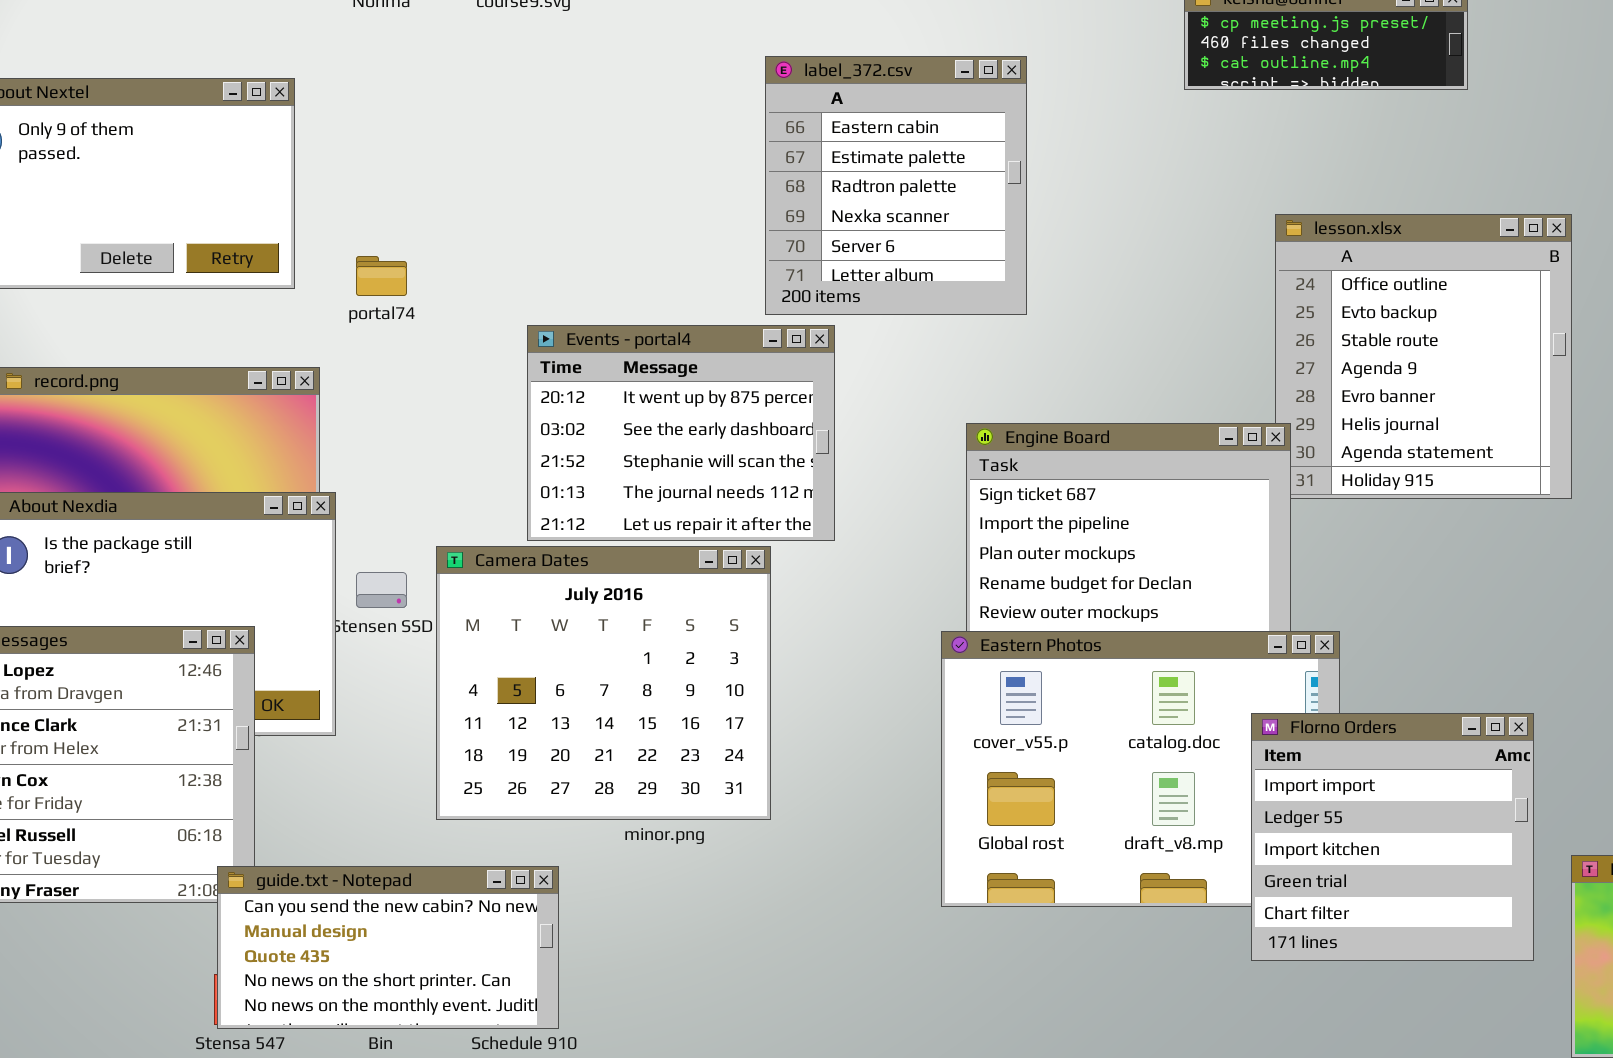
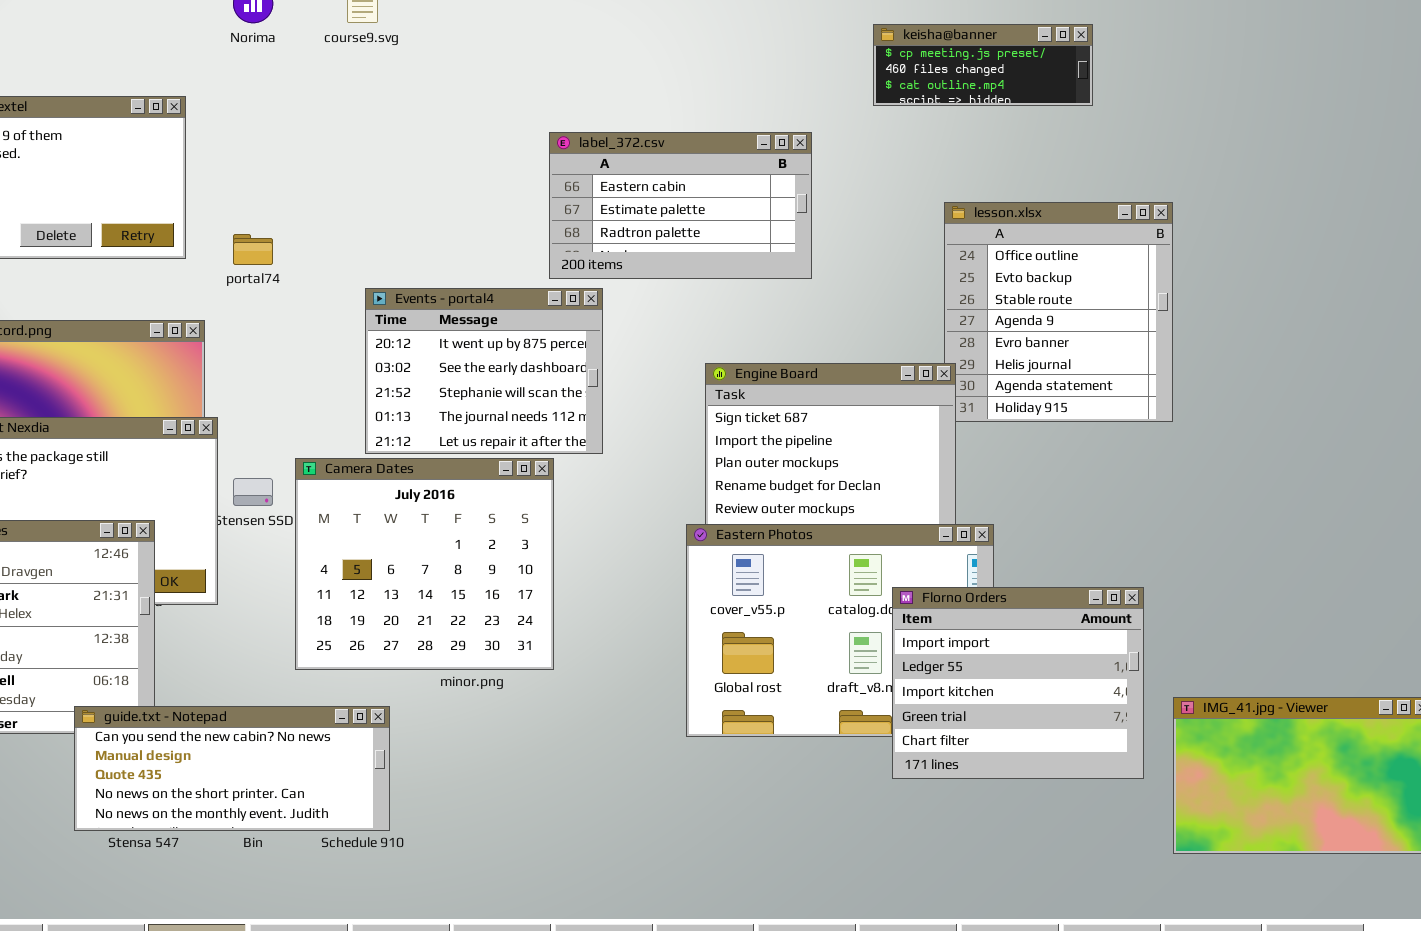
label_372.csv: [765,56,1027,315] -> [549,132,812,279], resized
Florno Orders: [1251,713,1534,961] -> [892,587,1144,779], resized
guide.txt - Notepad: [217,866,559,1029] -> [74,706,390,831], resized

